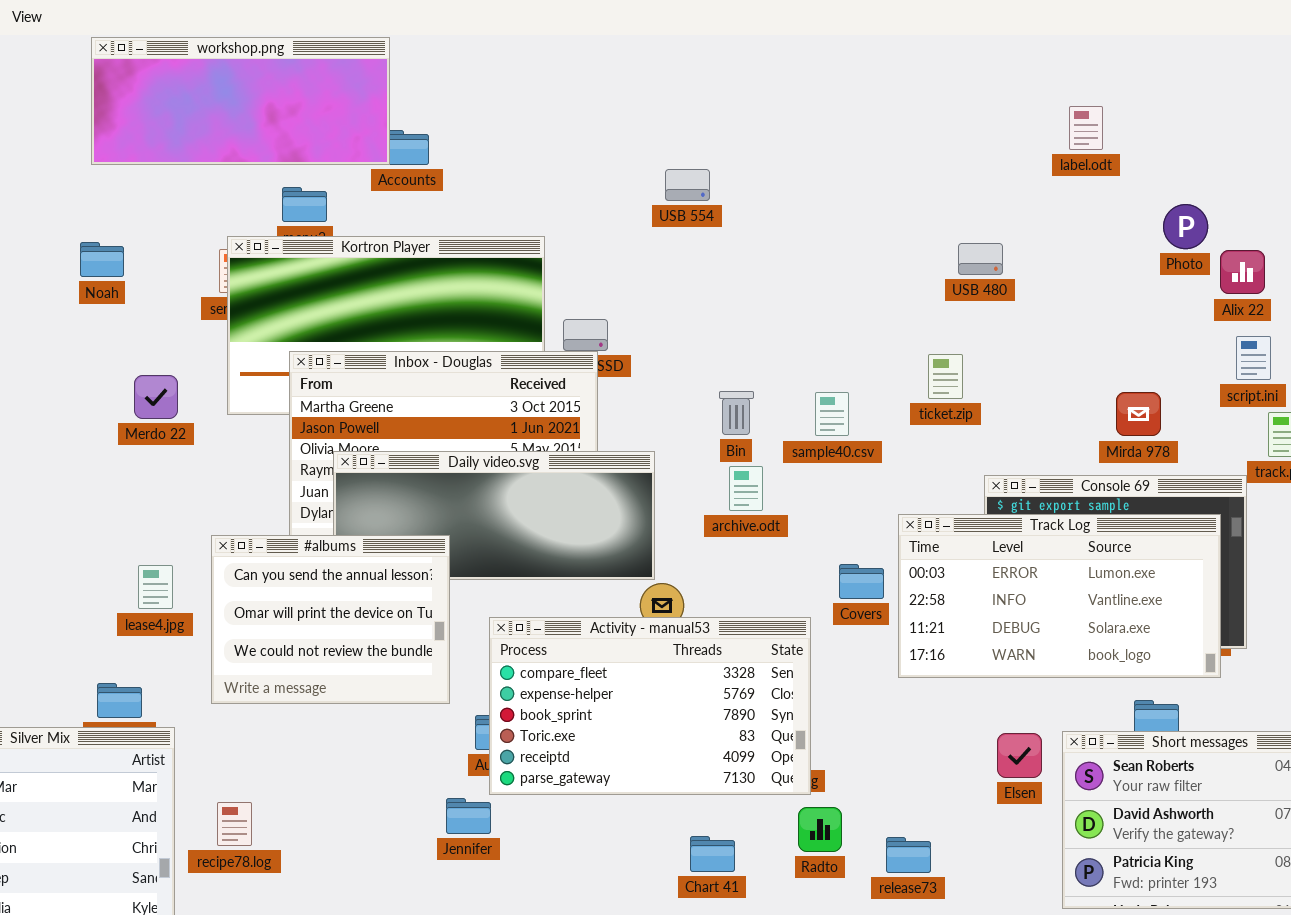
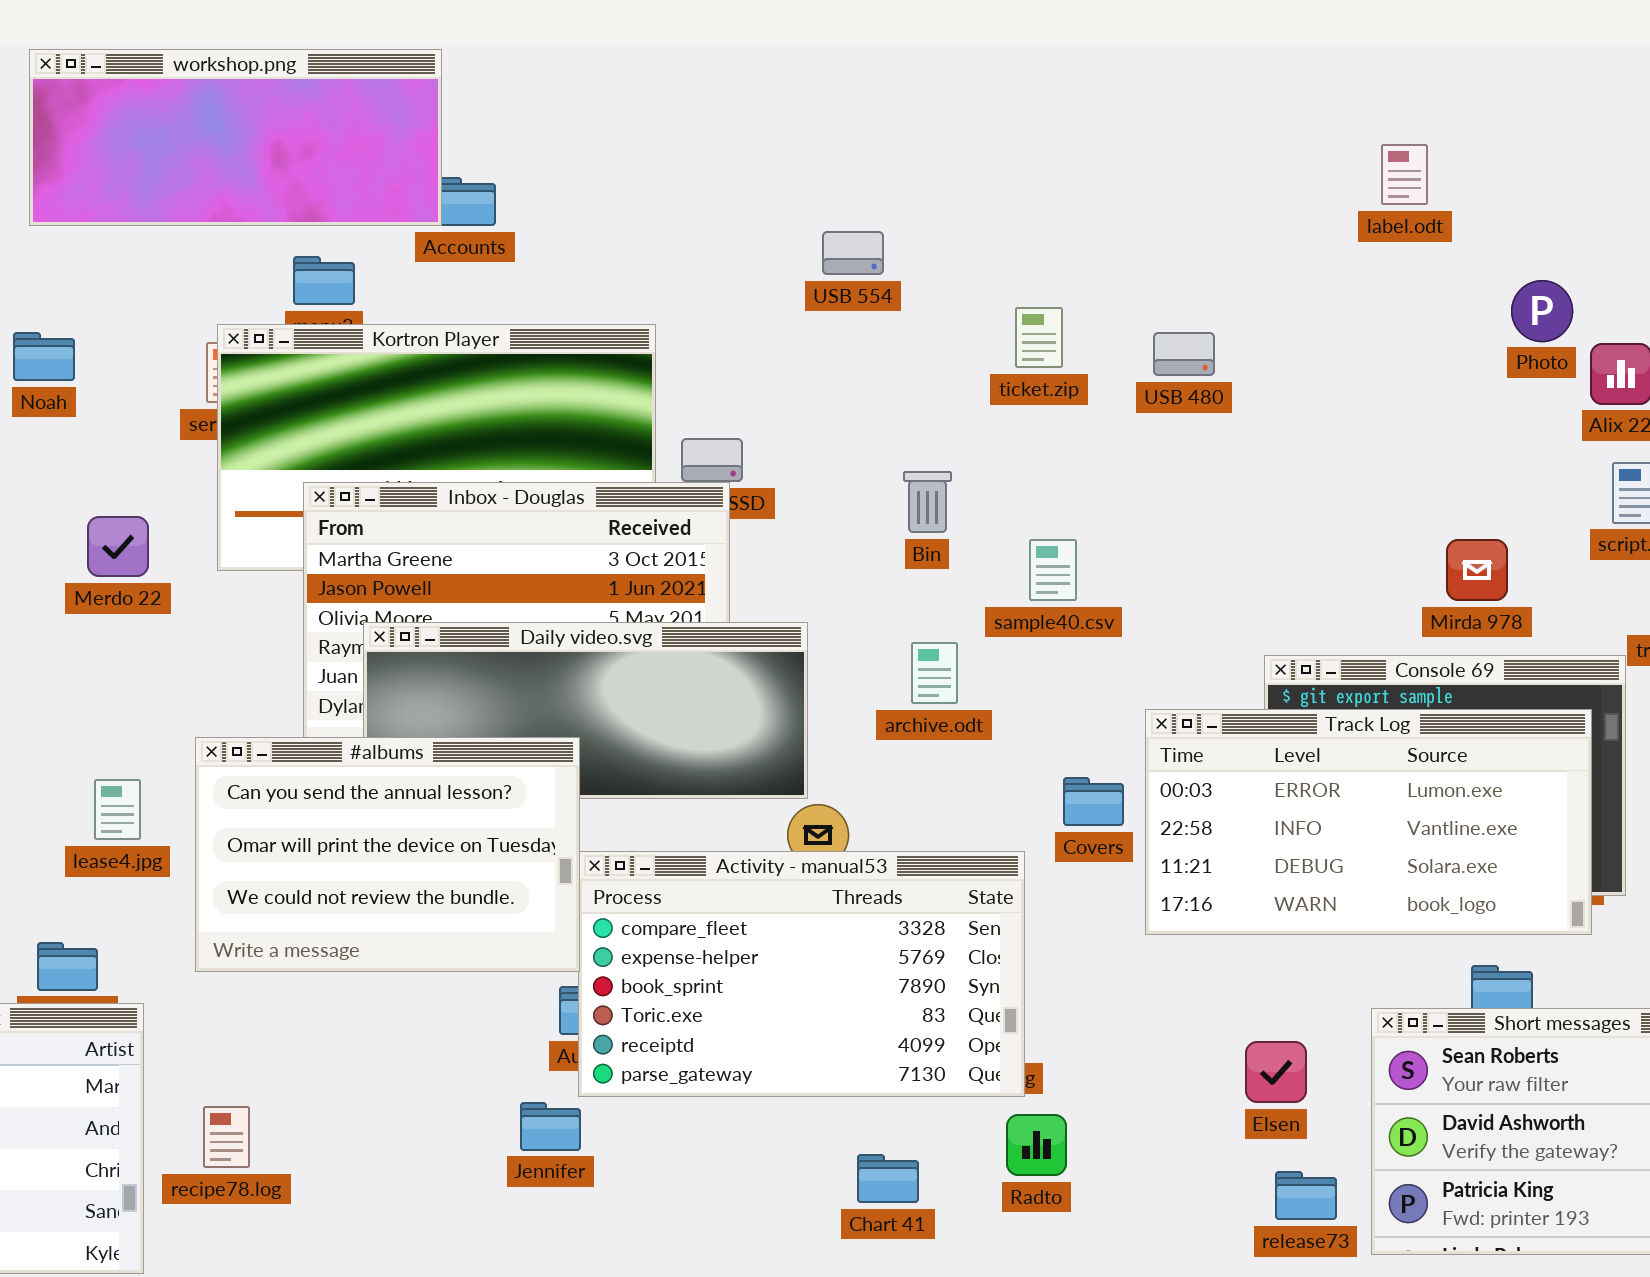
USB 480: [958,243,1003,275] -> [1153,332,1215,376], moved
ticket.zip: [928,354,963,399] -> [1015,307,1063,368], moved
Bin: [719,391,754,435] -> [903,471,952,533], moved
#albums: [211,535,450,704] -> [195,737,580,972], resized
Elsen: [997,733,1042,778] -> [1245,1041,1307,1103], moved
release73: [886,837,931,873] -> [1275,1171,1337,1220], moved

